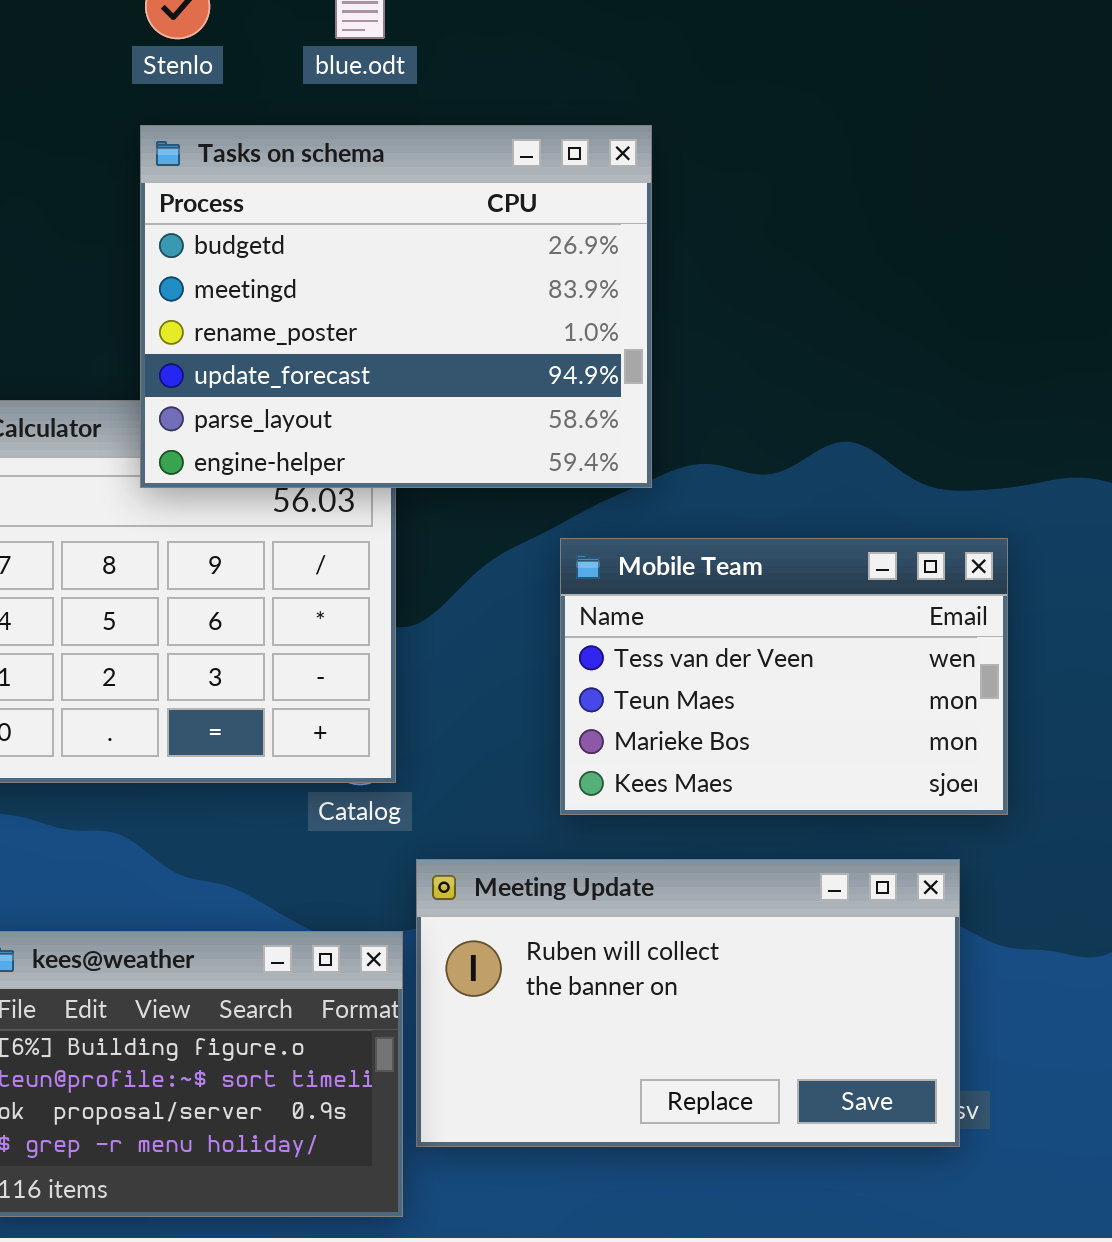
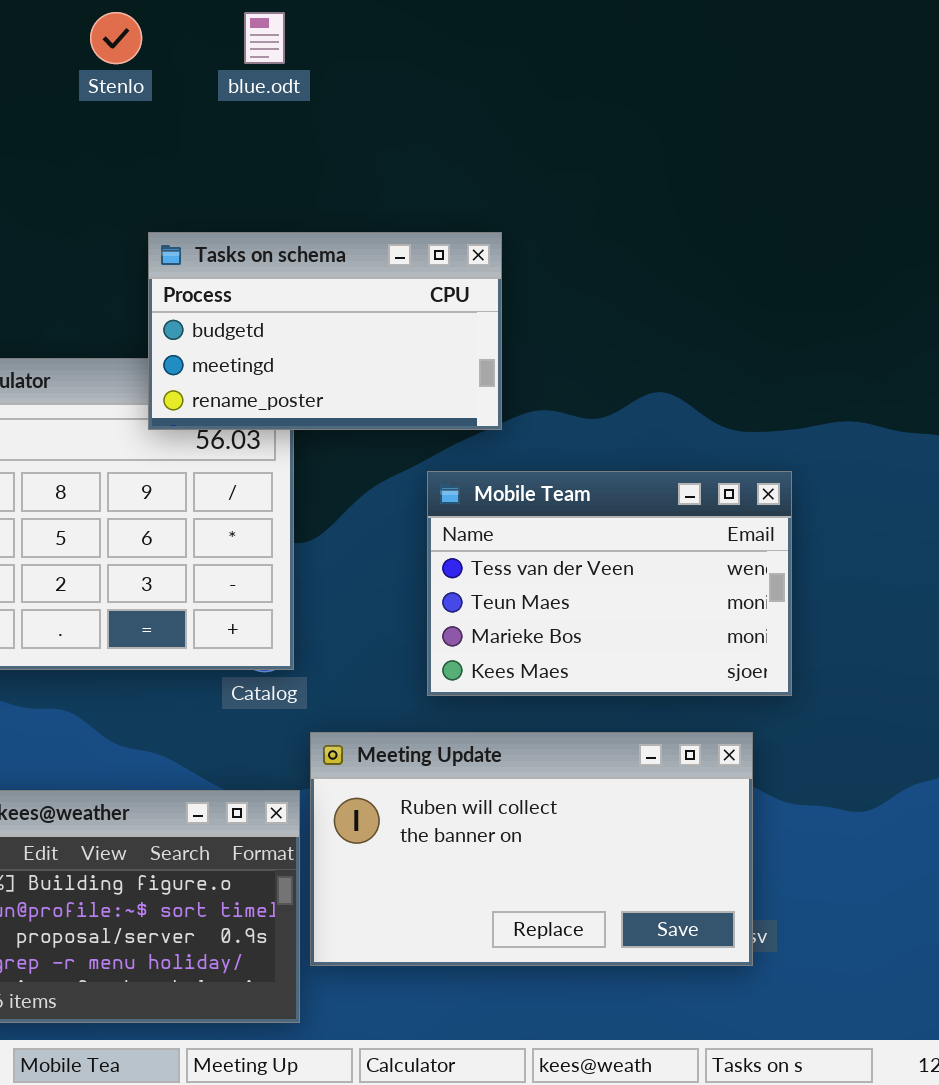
Tasks on schema: [140,125,652,488] -> [148,232,502,430], resized

